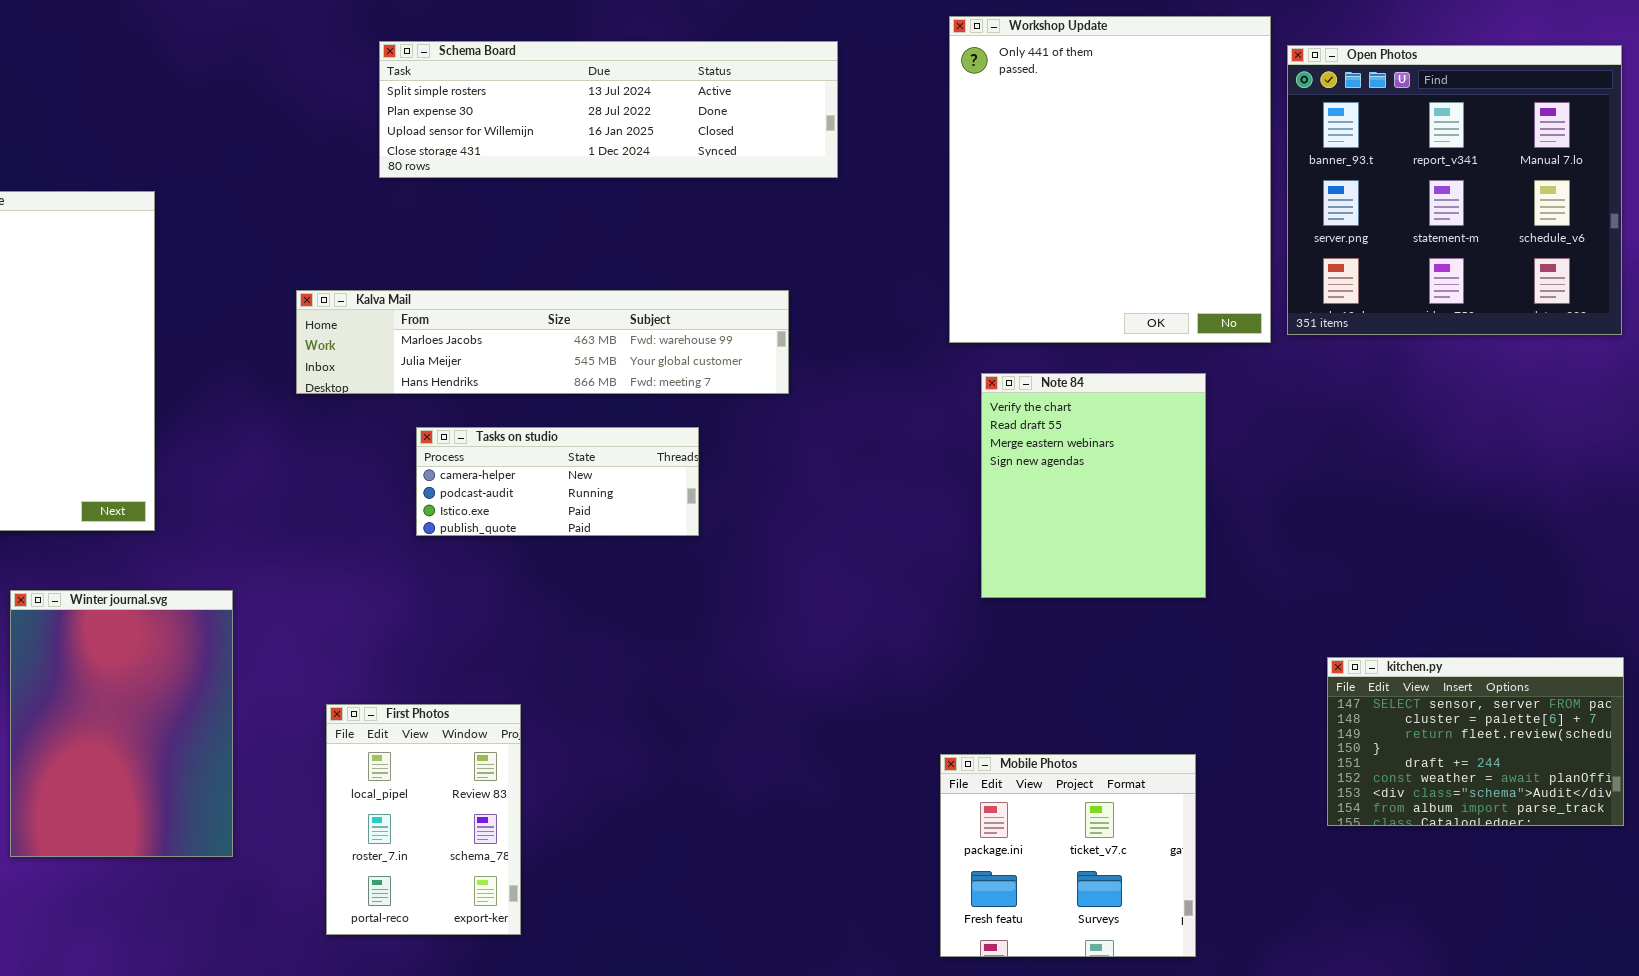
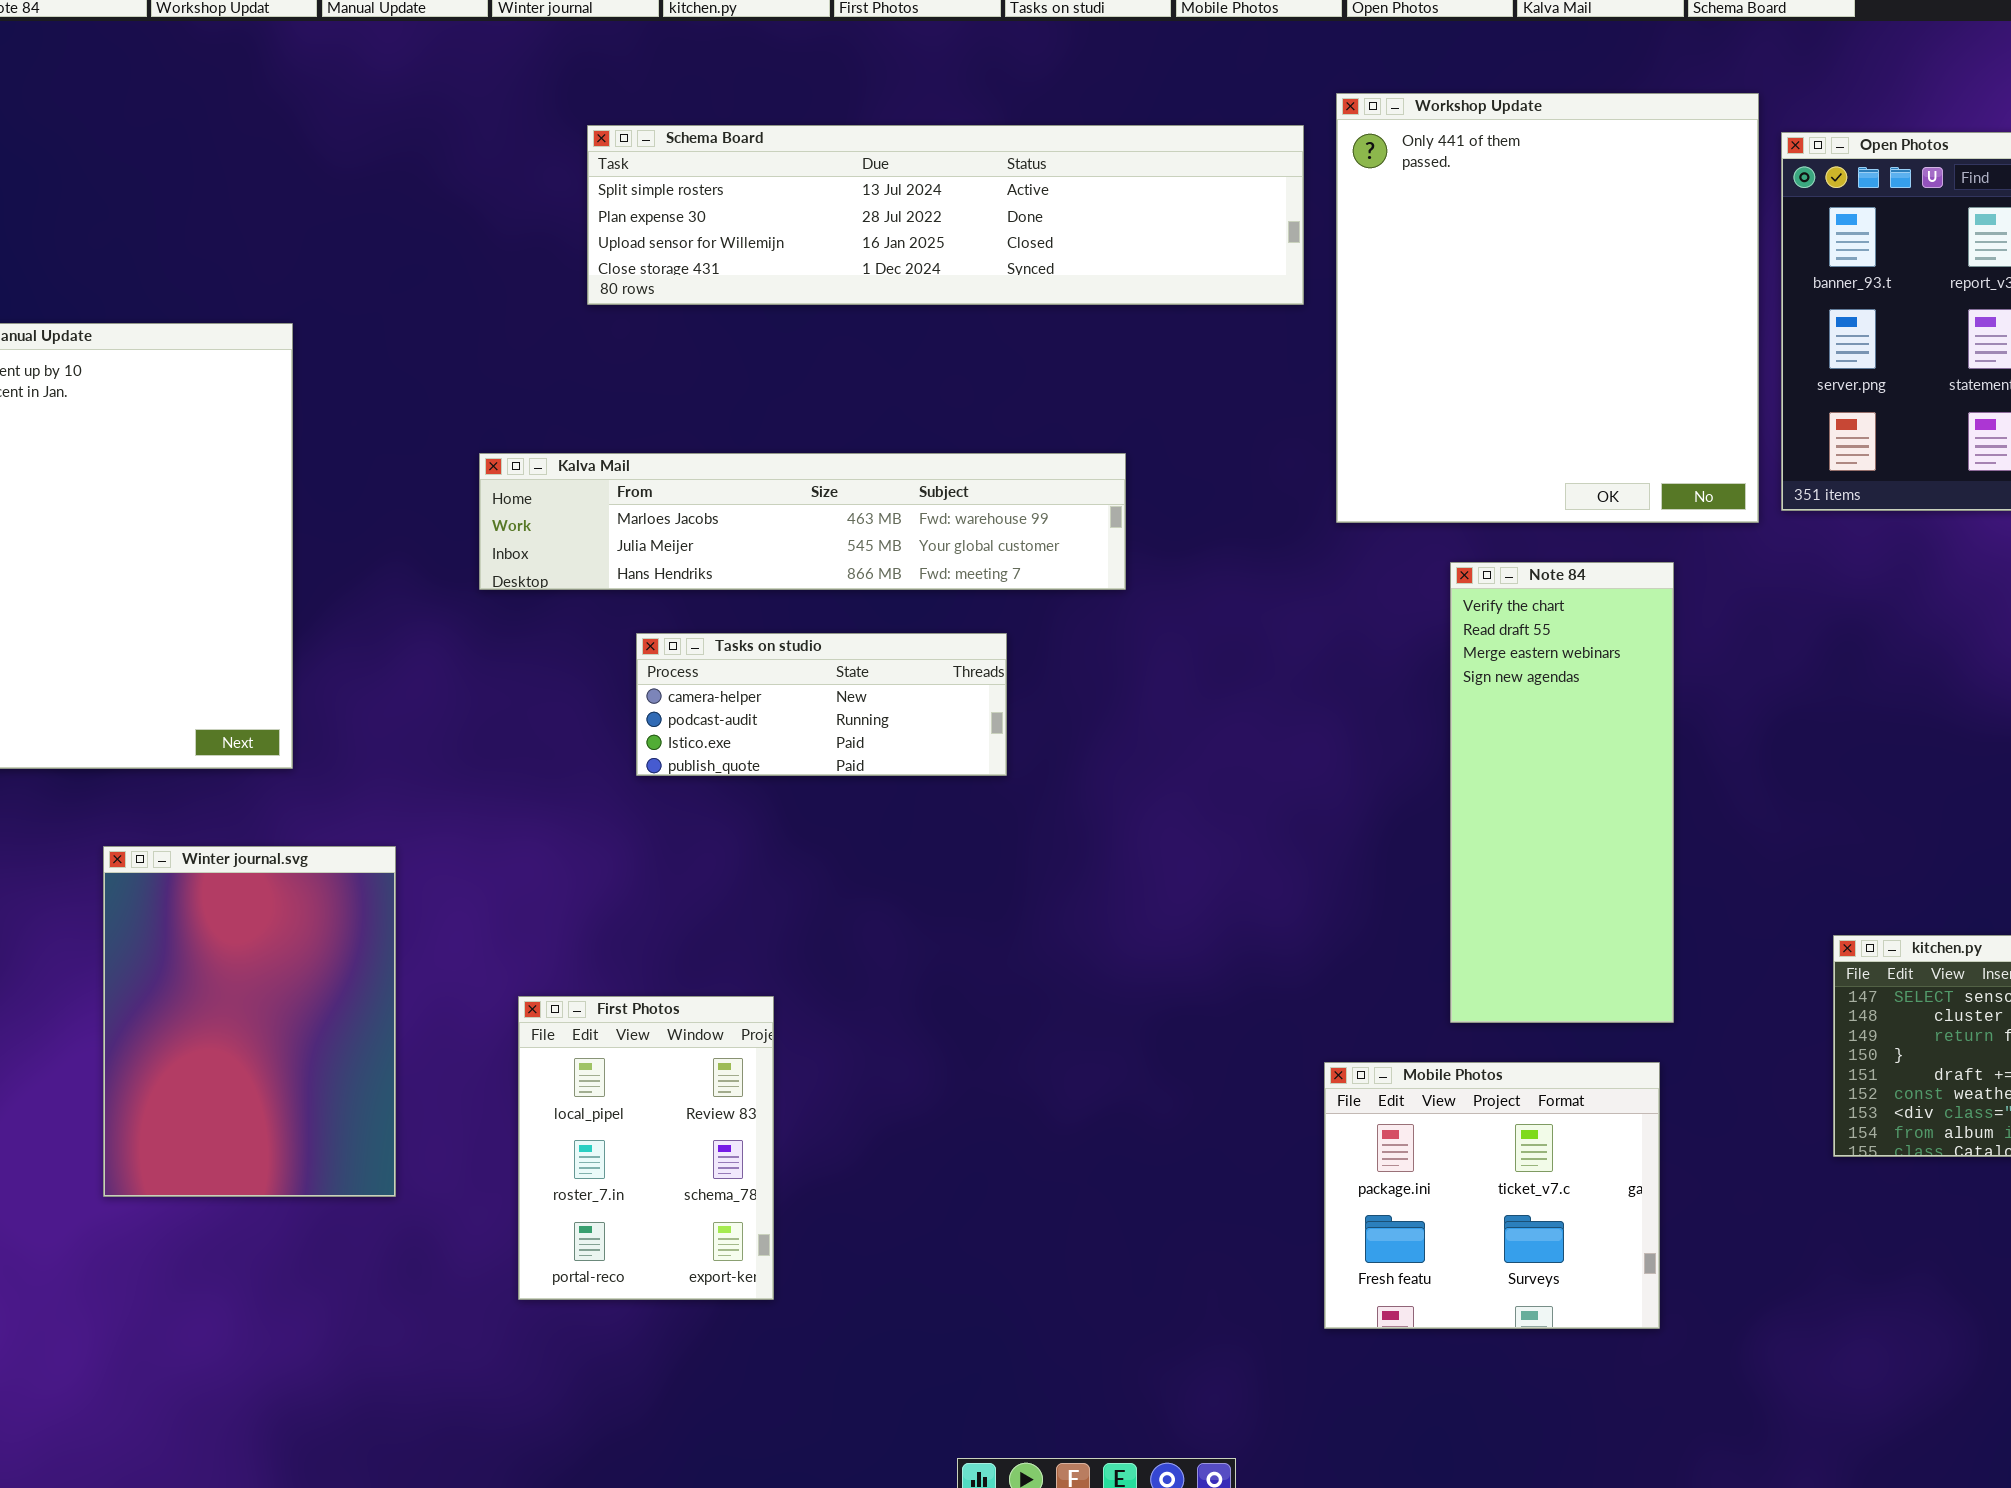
Schema Board: [379,41,838,178] -> [587,125,1304,305], resized
Note 84: [981,373,1206,598] -> [1450,562,1674,1023], resized

